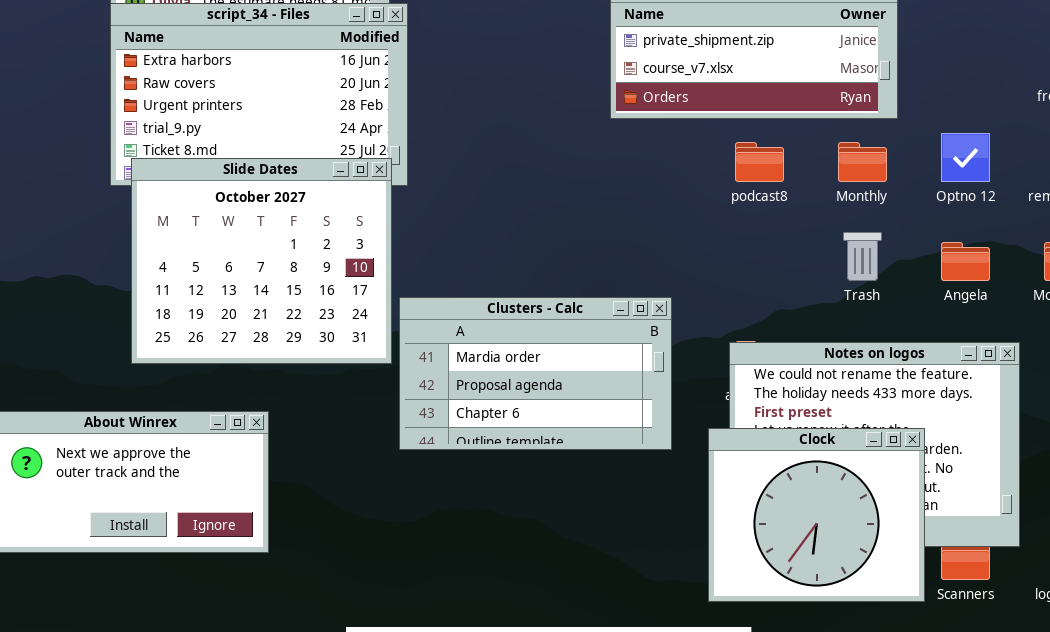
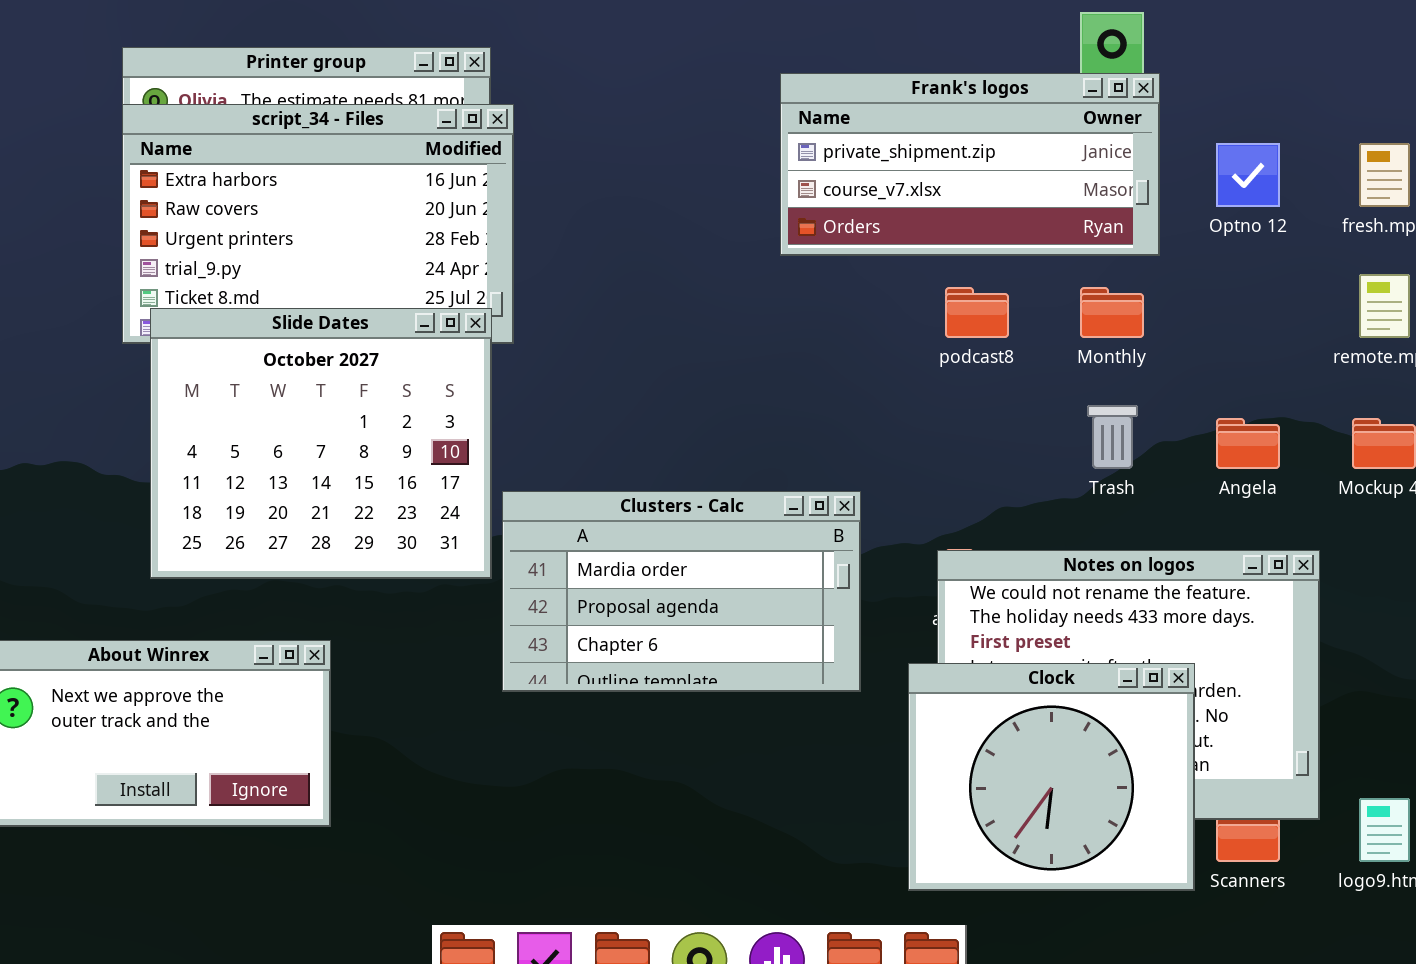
Optno 12: [941,133,990,182] -> [1216,143,1280,207], moved

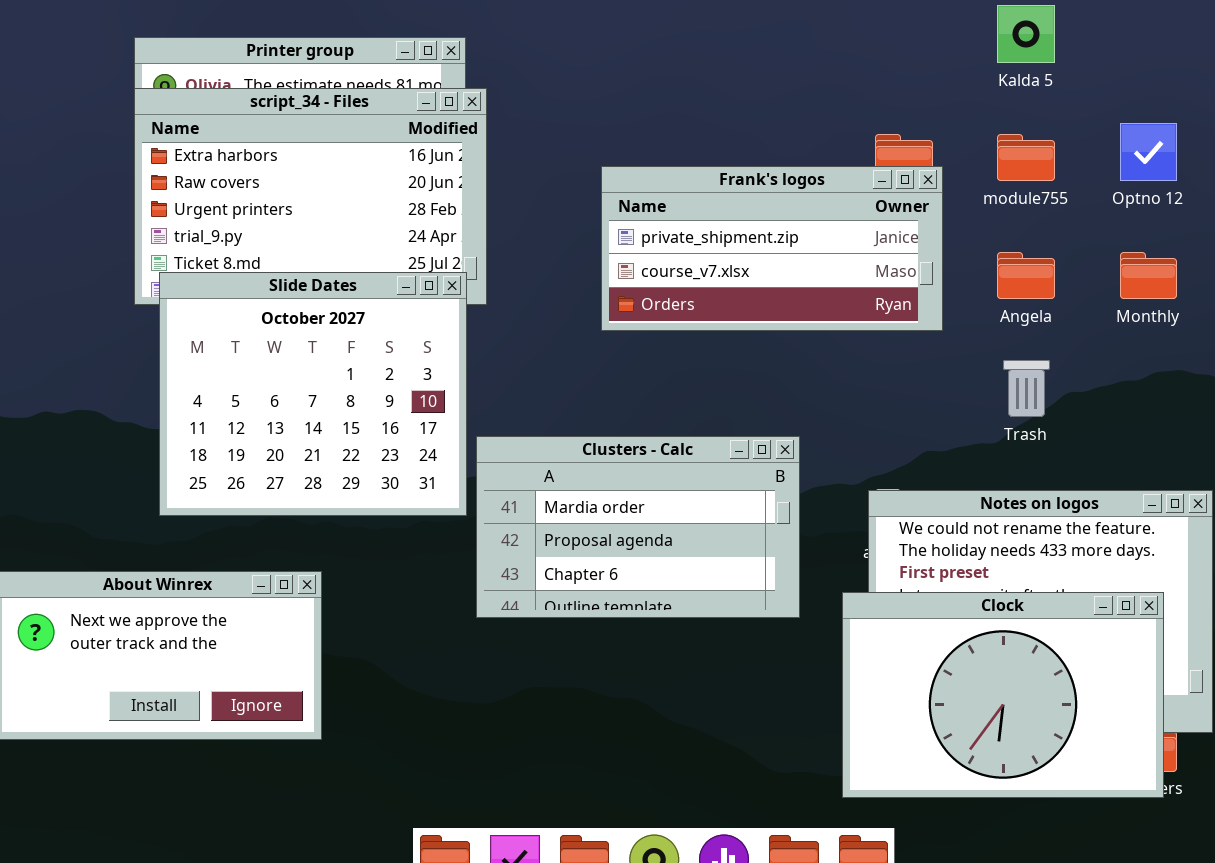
Frank's logos: [780,73,1160,256] -> [601,166,943,331], moved
Monthly: [1080,287,1144,338] -> [1120,252,1177,299], moved
Angela: [1216,418,1280,469] -> [997,252,1055,299], moved
Clock: [908,663,1195,891] -> [842,592,1164,798], resized

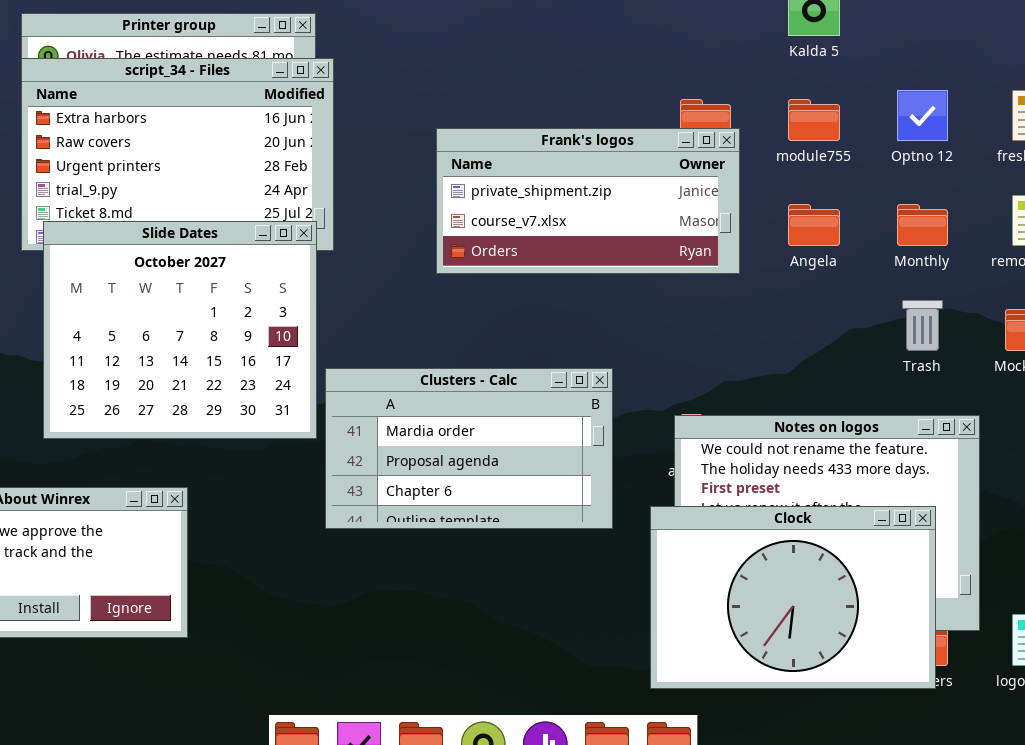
Trash: [1003,360,1050,417] -> [902,300,943,351], moved

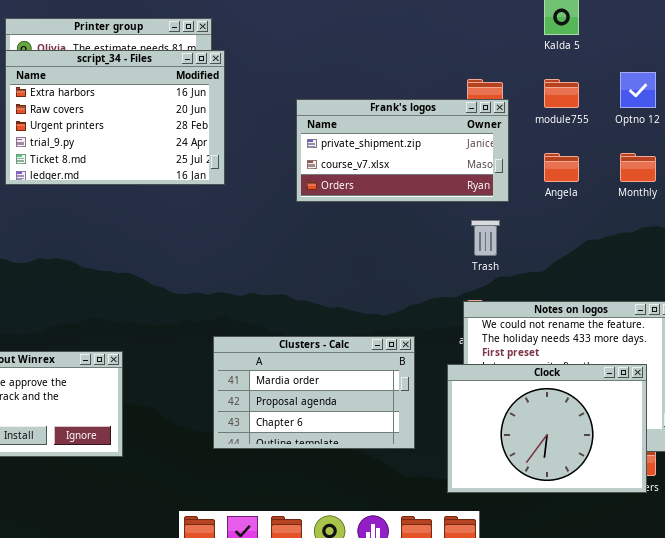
Slide Dates: [43,221,317,439] -> none, closed
Trash: [902,300,943,351] -> [471,220,500,256], moved
Clusters - Calc: [325,368,613,529] -> [213,336,415,449], moved

